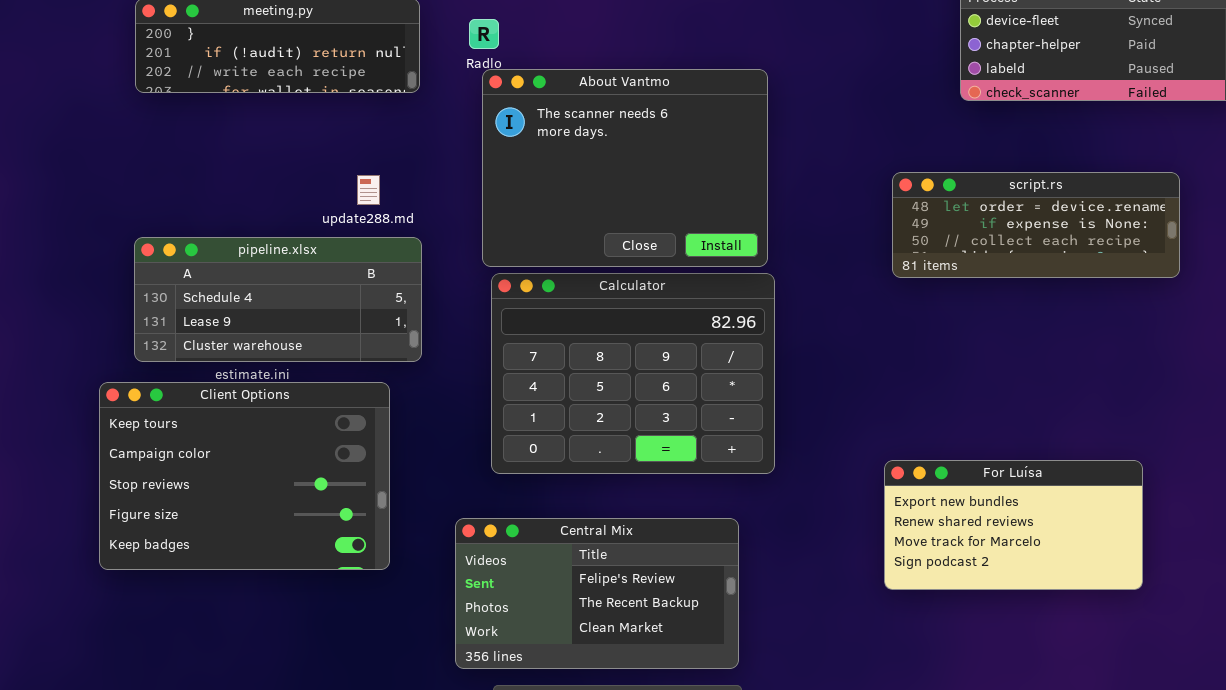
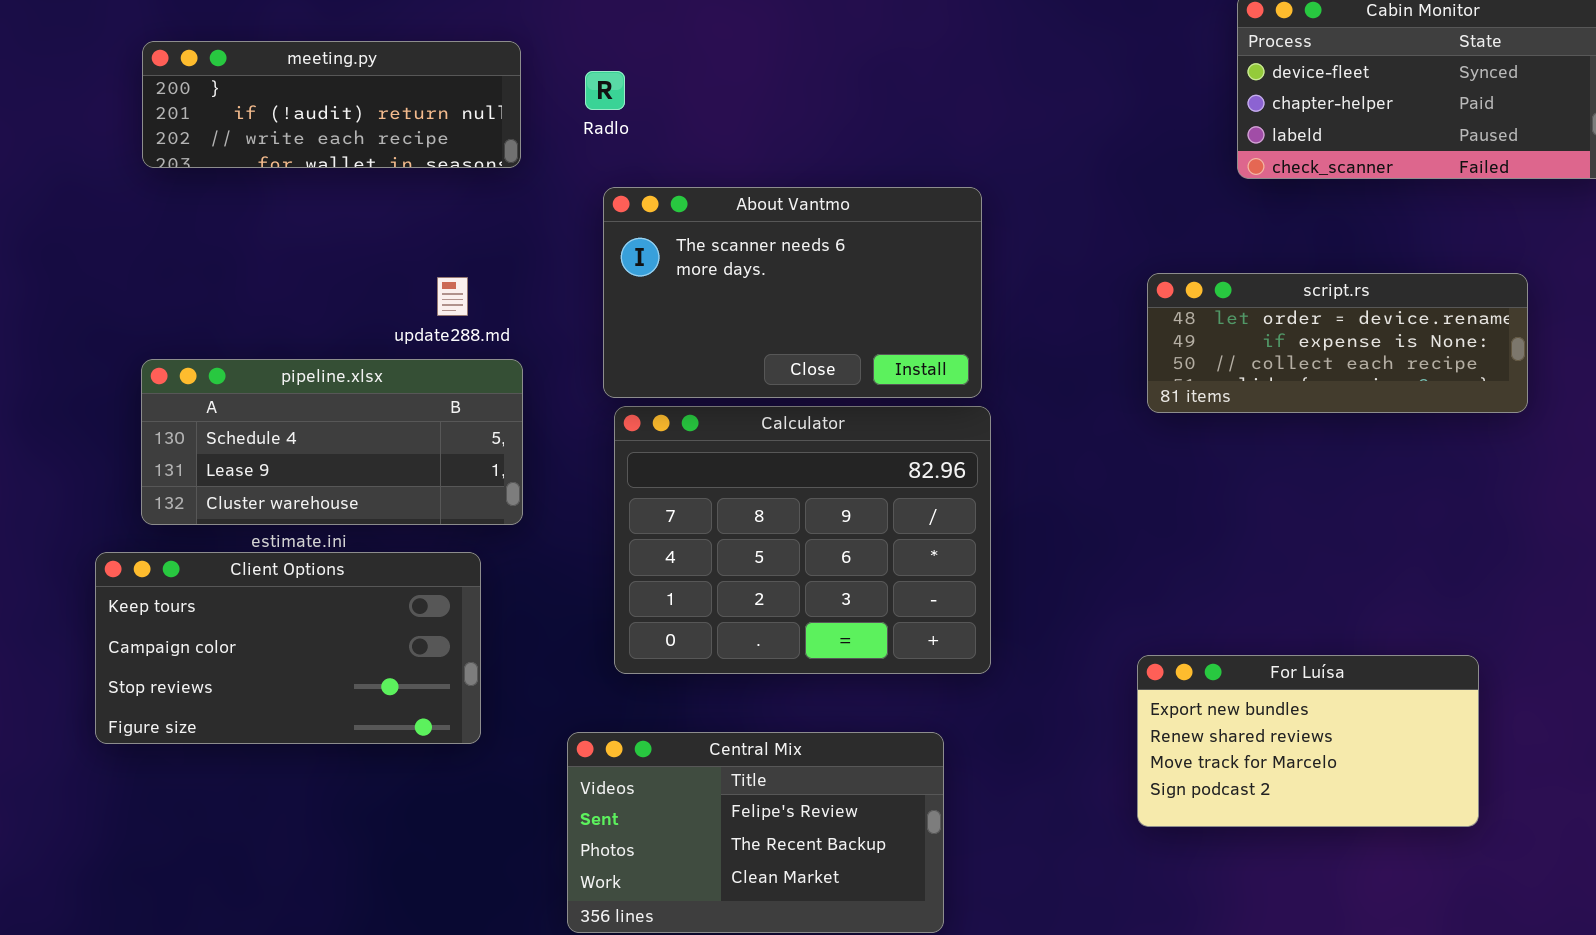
About Vantmo: [482,69,768,267] -> [603,187,982,398], resized
Client Options: [99,382,390,570] -> [95,552,481,744], resized

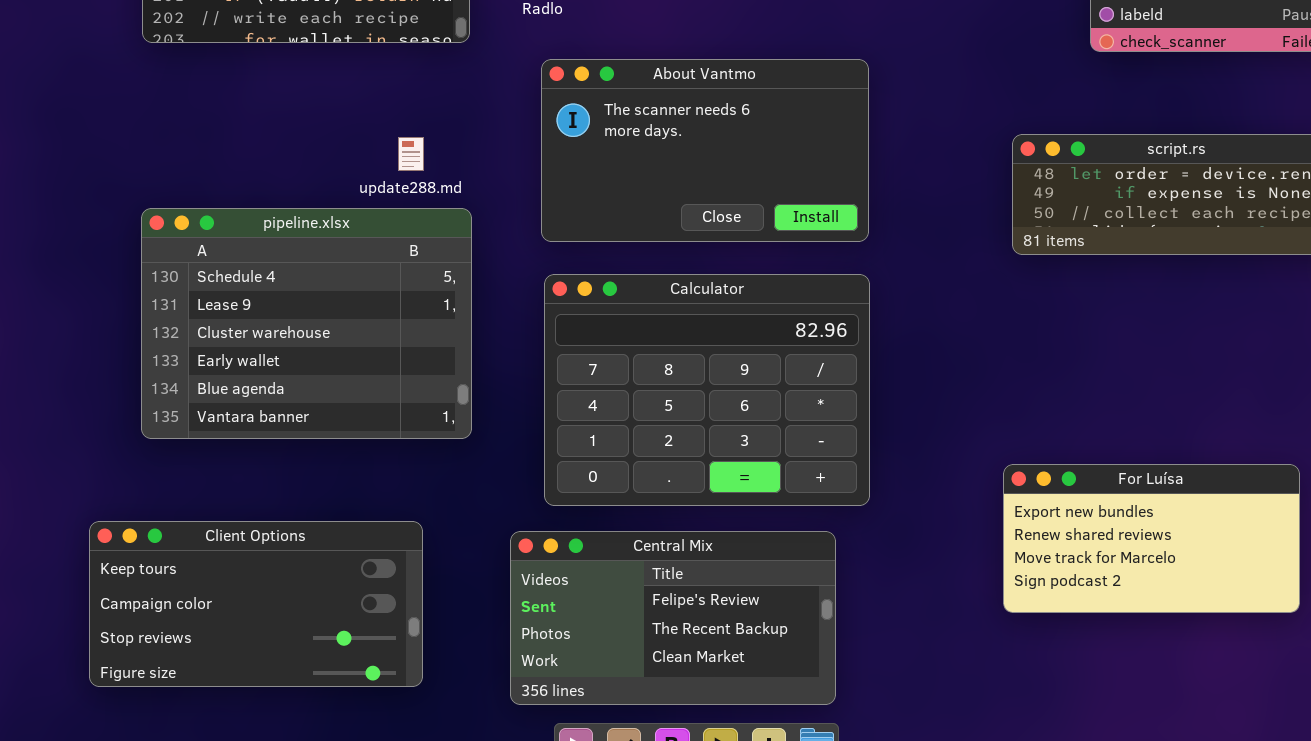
pipeline.xlsx: [141,359,523,525] -> [141,208,472,439], resized
Calculator: [614,406,991,674] -> [544,274,870,506], moved
Client Options: [95,552,481,744] -> [89,521,423,687], moved

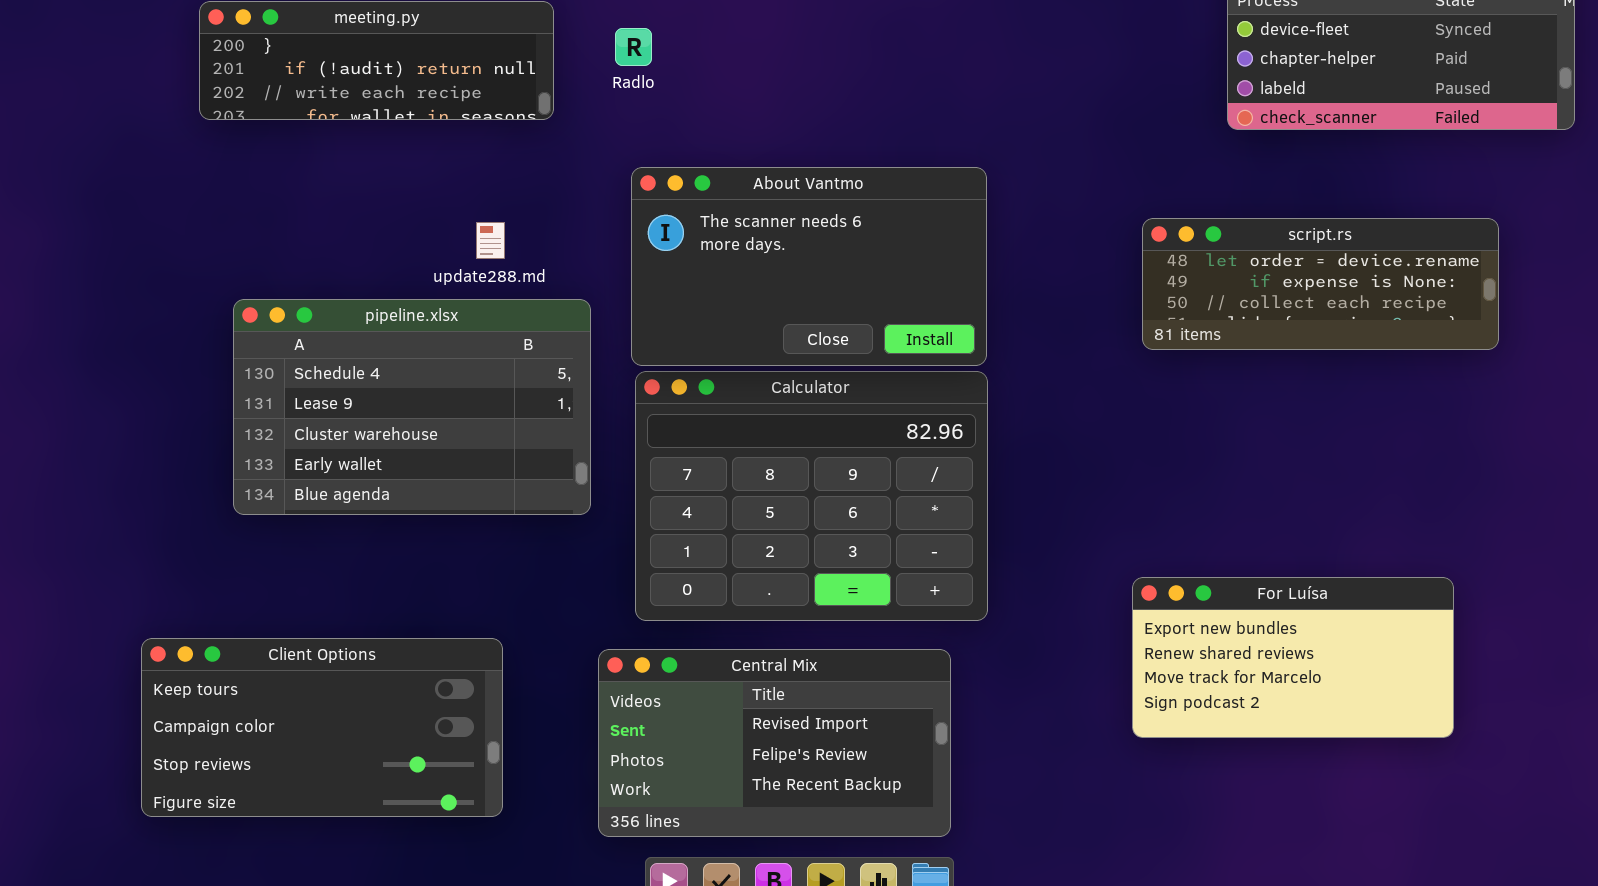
About Vantmo: [541,59,869,242] -> [631,167,987,366], moved
pipeline.xlsx: [141,208,472,439] -> [233,299,591,515], moved, resized
Central Mix: [510,531,836,705] -> [598,649,951,837], scrolled up 1 row

